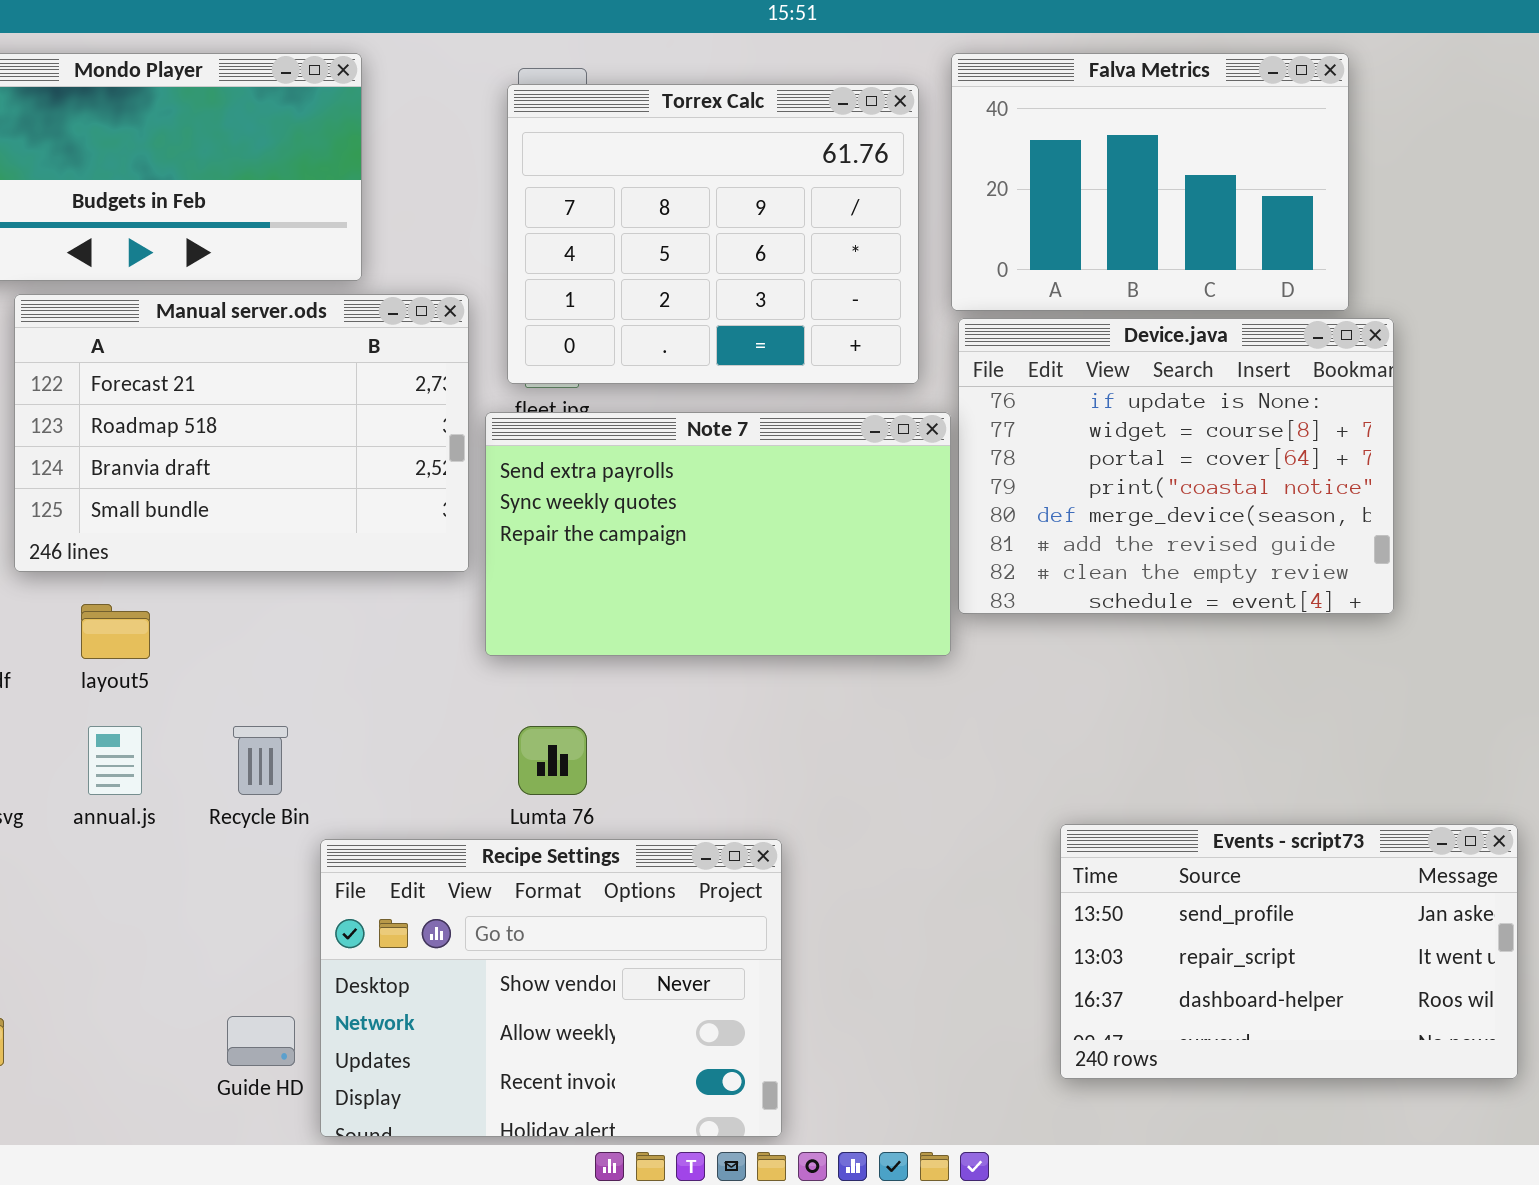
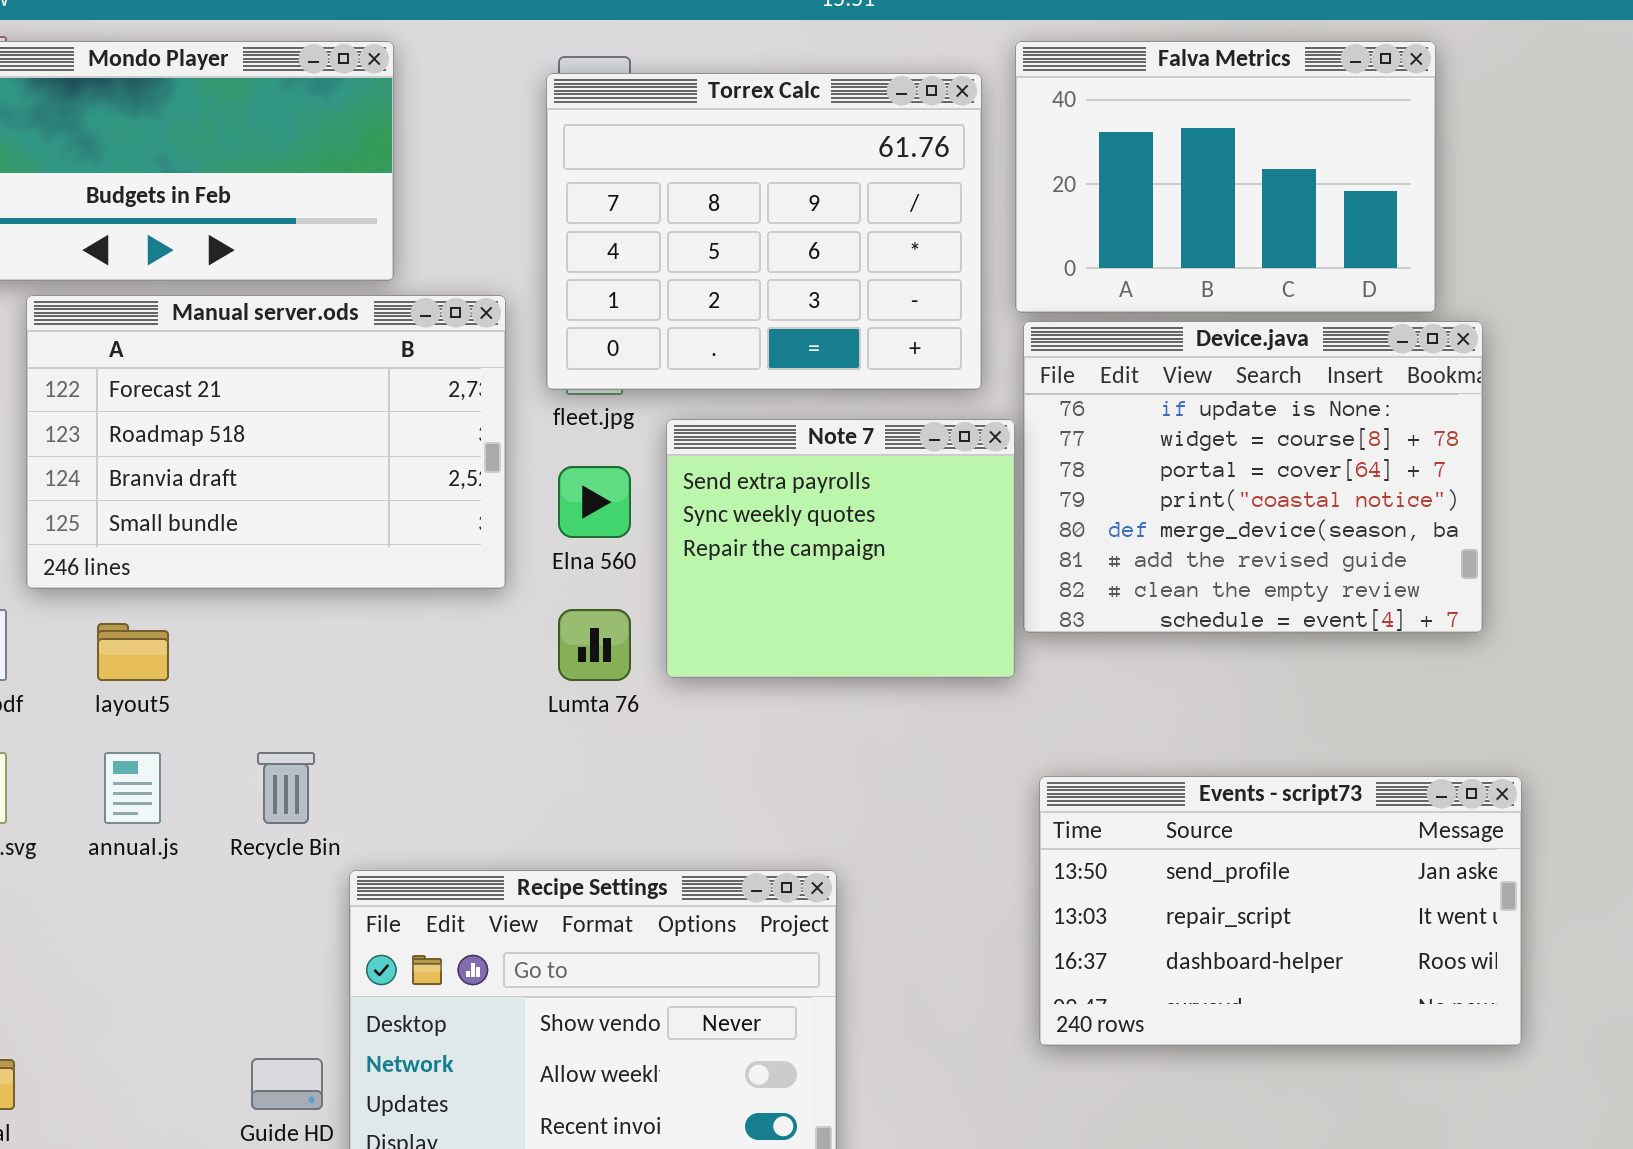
Note 7: [485,412,951,656] -> [666,419,1015,678], resized
Lumta 76: [518,726,587,795] -> [558,609,631,681], moved
Events - script73: [1060,824,1518,1079] -> [1039,776,1522,1046], moved

